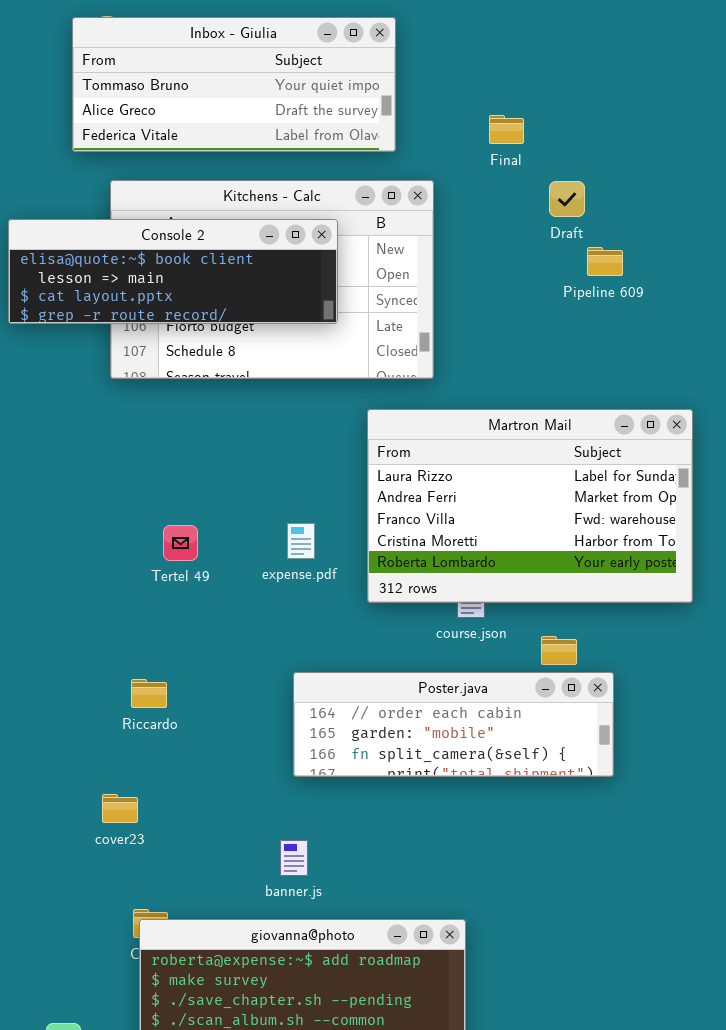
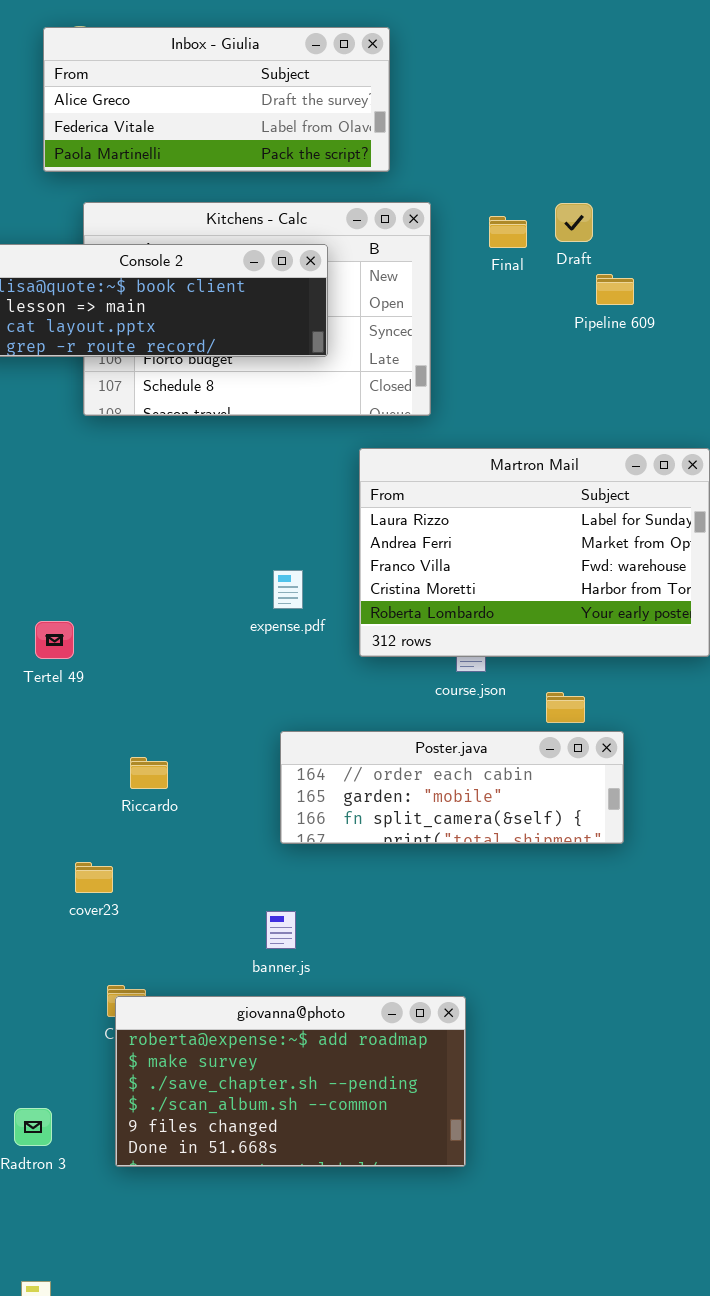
Inbox - Giulia: [72,17,396,152] -> [43,27,390,172], scrolled down 1 row
Final: [489,115,524,144] -> [489,216,527,248], moved
Tertel 49: [163,525,198,561] -> [35,621,74,659], moved
Riccardo: [131,679,167,708] -> [130,757,168,789], moved

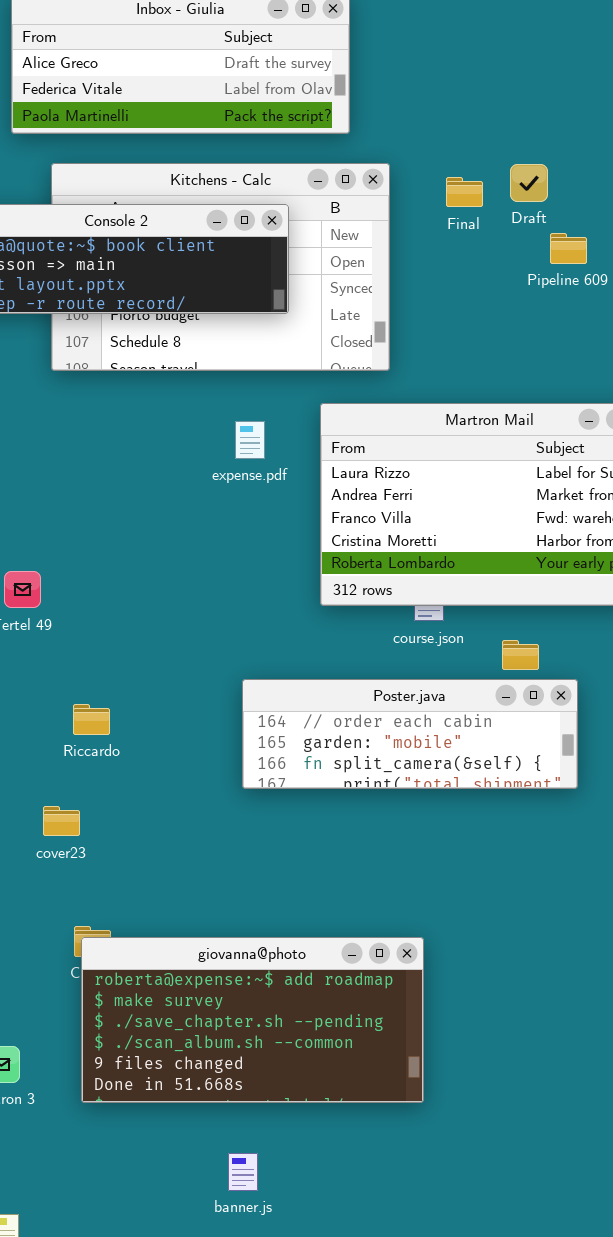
expense.pdf: [273,570,303,609] -> [235,421,265,459], moved
Riccardo: [130,757,168,789] -> [73,704,110,735], moved
banner.js: [266,911,296,949] -> [228,1153,258,1191], moved

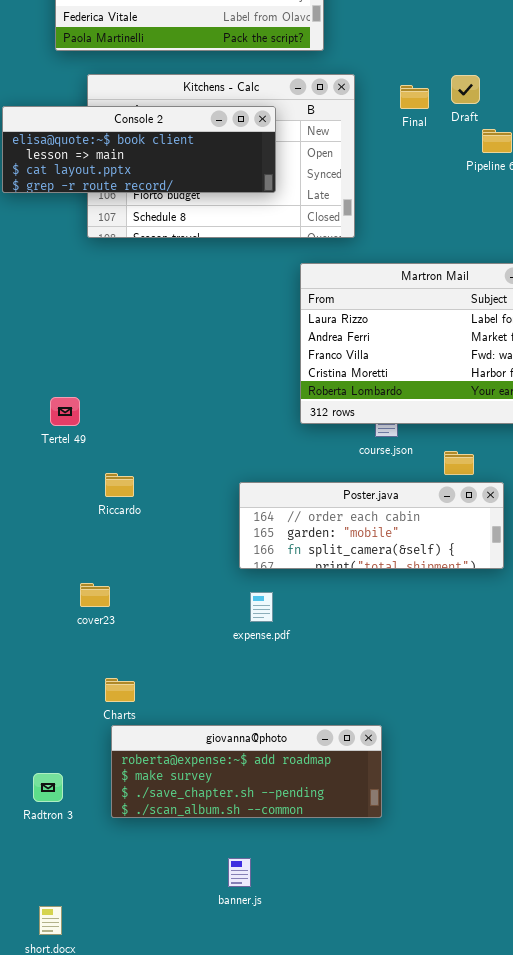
expense.pdf: [235,421,265,459] -> [250,592,273,622], moved
Riccardo: [73,704,110,735] -> [105,473,134,497], moved
giovanna@photo: [81,937,424,1103] -> [111,725,382,818], resized

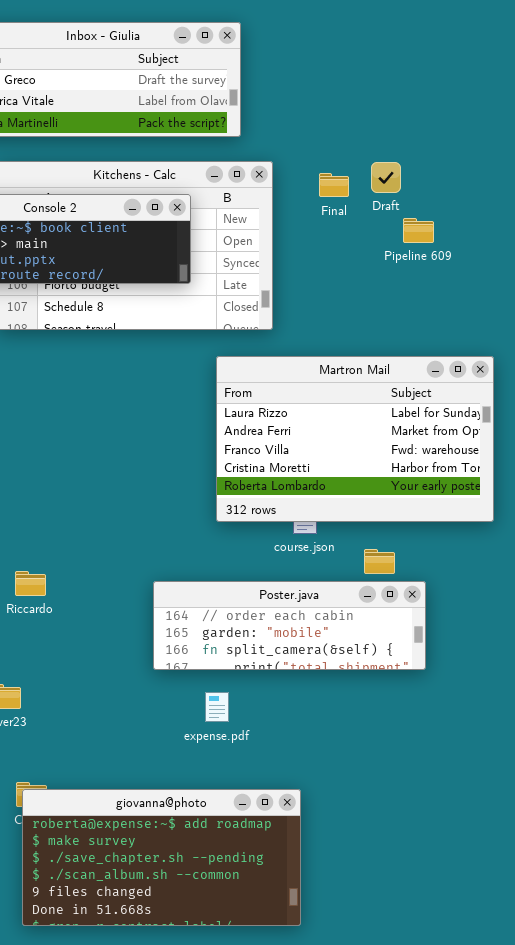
expense.pdf: [250,592,273,622] -> [205,692,229,722], moved
giovanna@photo: [111,725,382,818] -> [22,789,301,926], resized

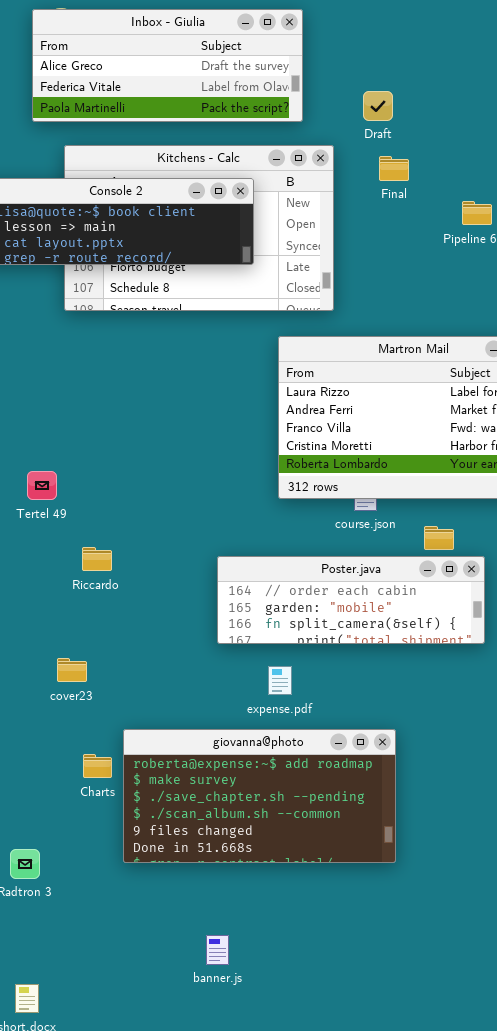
Draft: [371,162,401,193] -> [363,91,393,121], moved
giovanna@photo: [22,789,301,926] -> [123,729,396,863], moved

